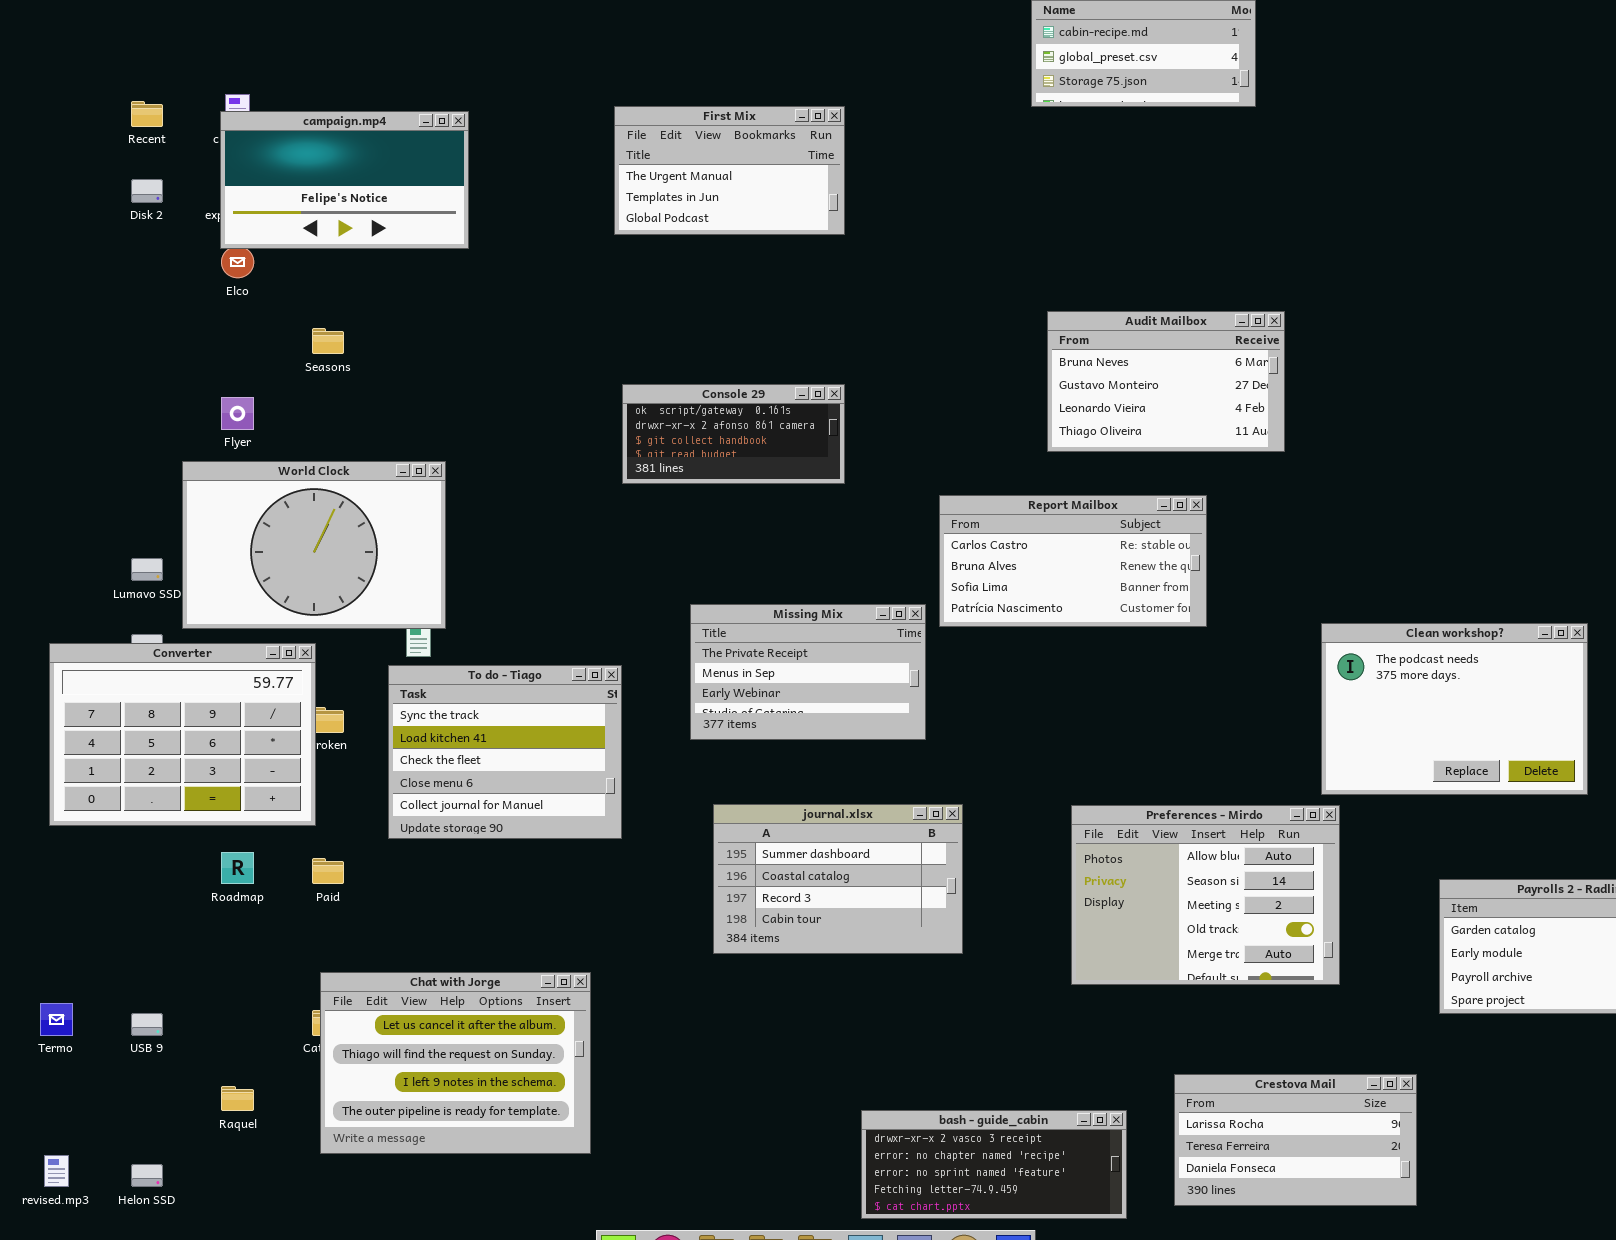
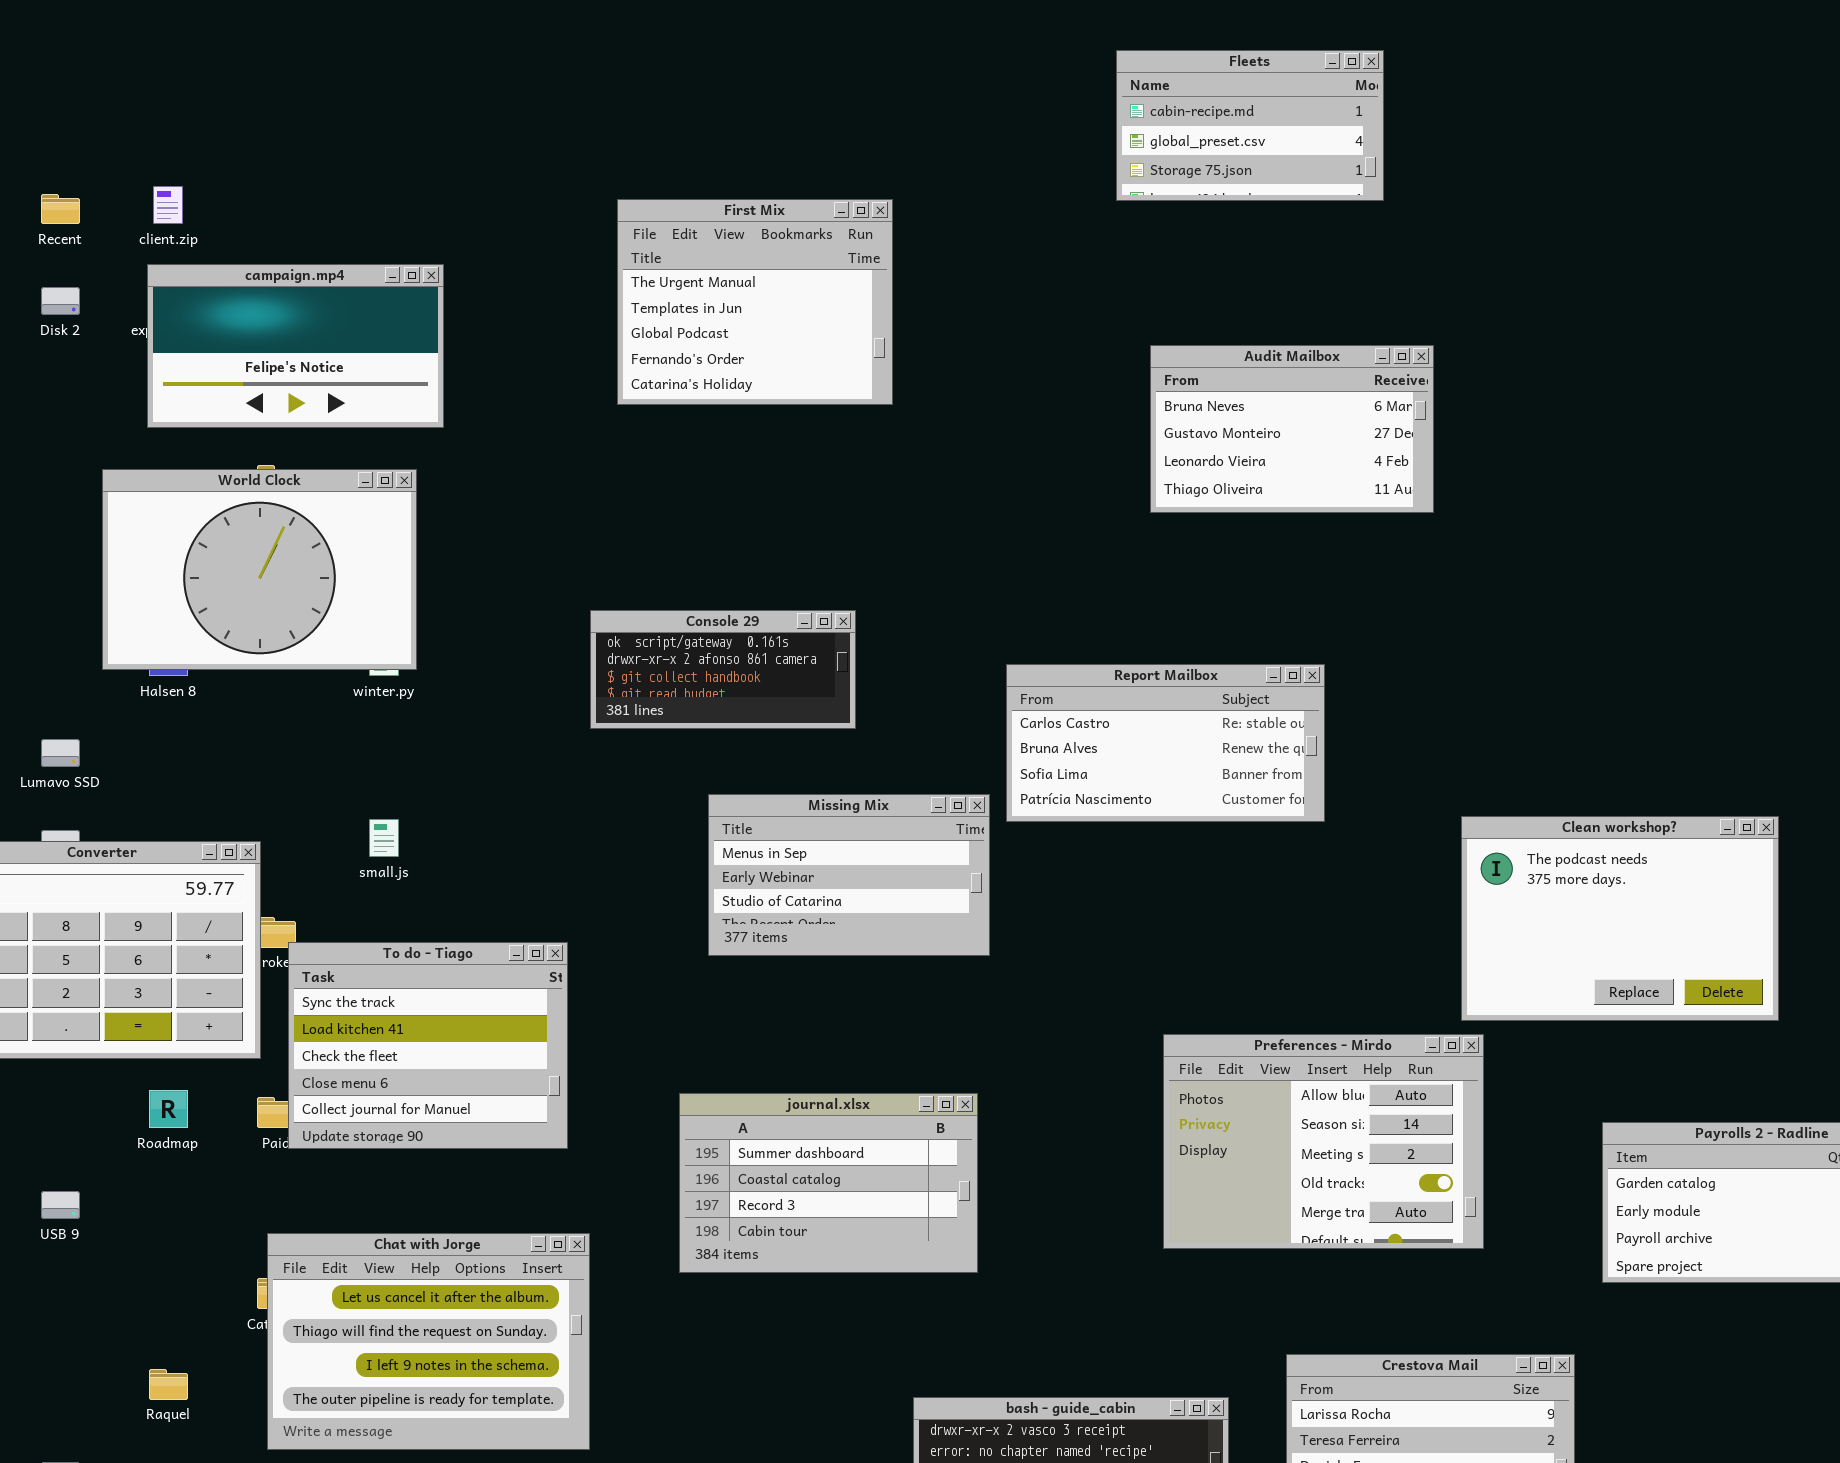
First Mix: [614,106,845,235] -> [617,199,893,405], resized
campaign.mp4: [220,111,469,249] -> [147,264,444,428], moved
Audit Mailbox: [1047,311,1285,452] -> [1150,345,1434,513], moved
Console 29: [622,384,845,484] -> [590,610,856,729], moved
World Clock: [182,461,446,629] -> [102,469,417,670], moved
Missing Mix: [690,604,926,740] -> [708,794,990,956], scrolled down 1 row
To do - Tiago: [388,665,622,839] -> [288,942,568,1149], moved
journal.xlsx: [713,804,963,954] -> [679,1093,978,1273], moved
USB 9: [131,1013,163,1036] -> [41,1191,80,1219], moved

